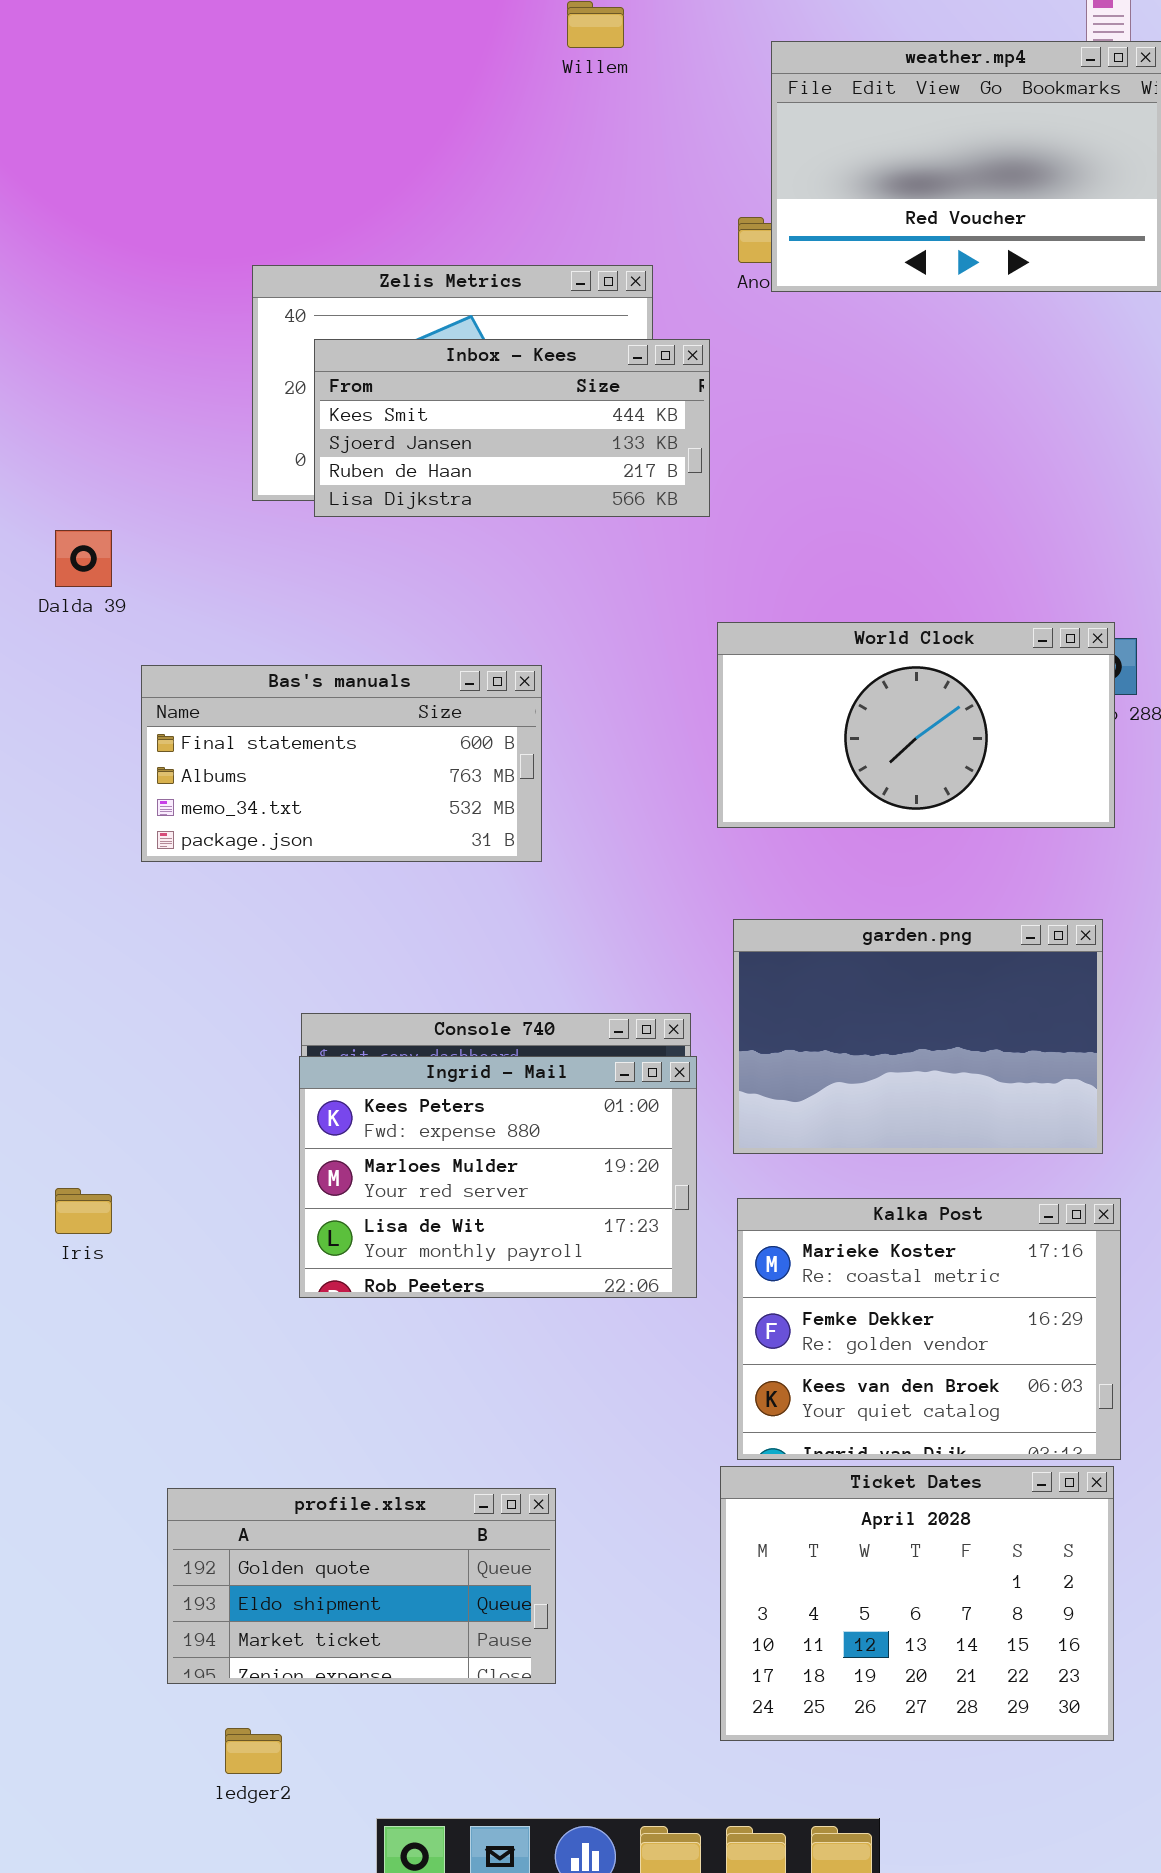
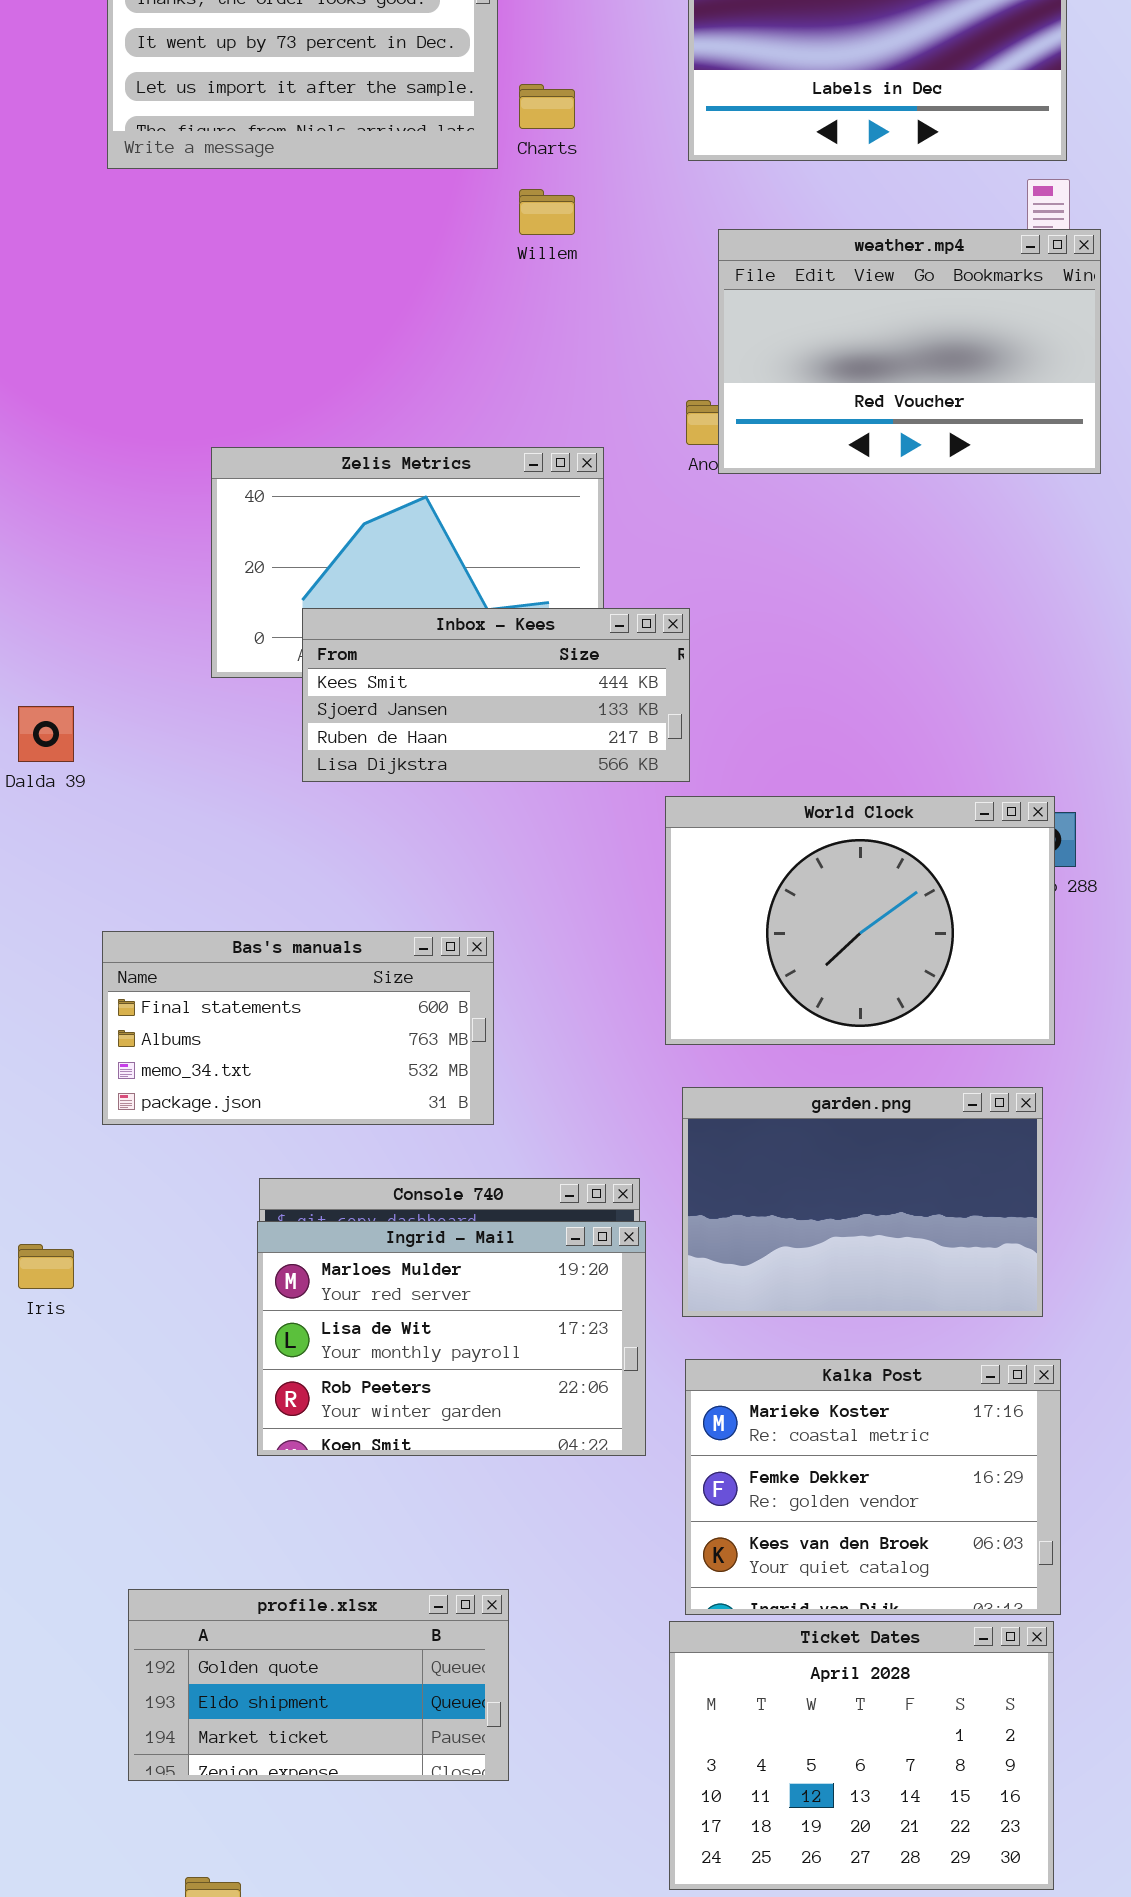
Inbox - Kees: [314,339,710,517] -> [302,608,690,782], moved
World Clock: [717,622,1115,828] -> [665,796,1055,1045], resized
Bas's manuals: [141,665,542,862] -> [102,931,494,1125], moved
Ingrid - Mail: [299,1056,697,1298] -> [257,1221,646,1456], scrolled down 1 row
Iris: [55,1188,112,1234] -> [18,1244,74,1289], moved
profile.xlsx: [167,1488,556,1684] -> [128,1589,509,1781], moved

